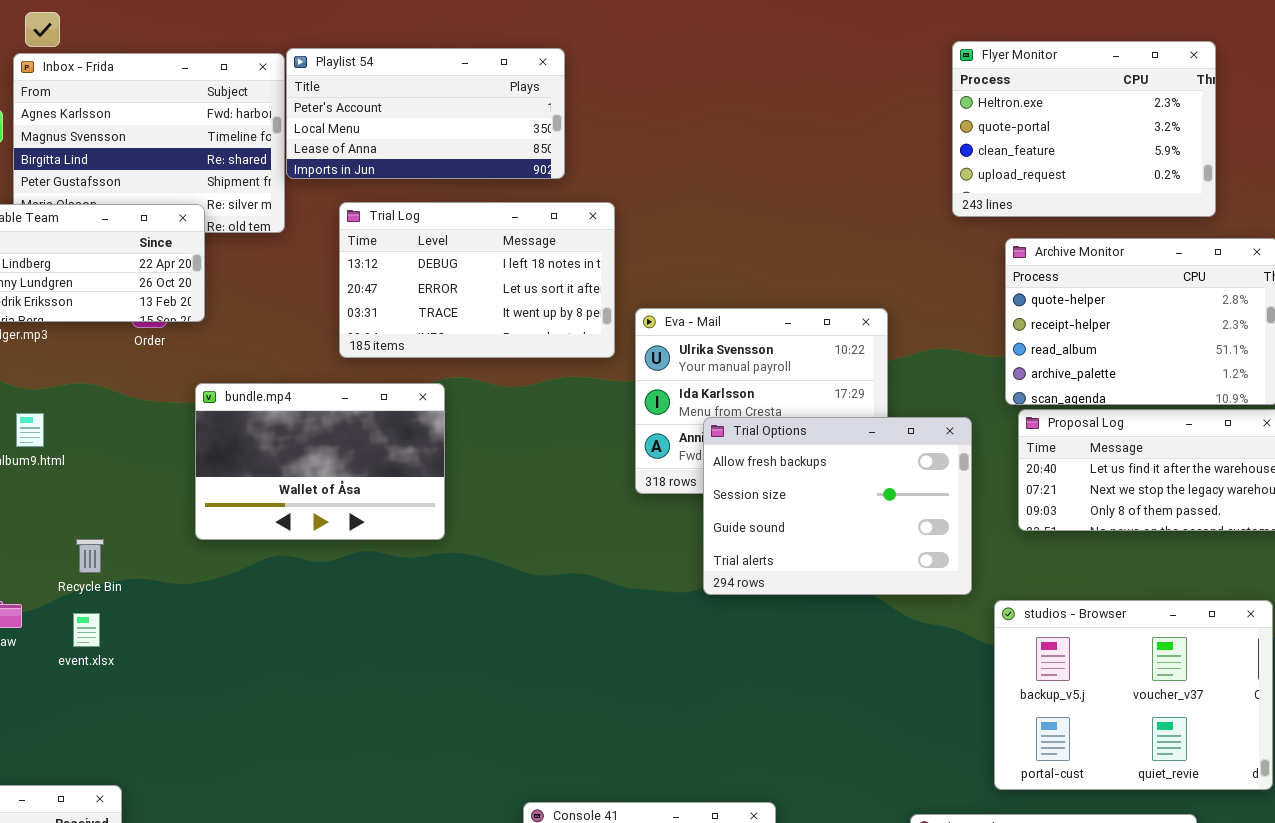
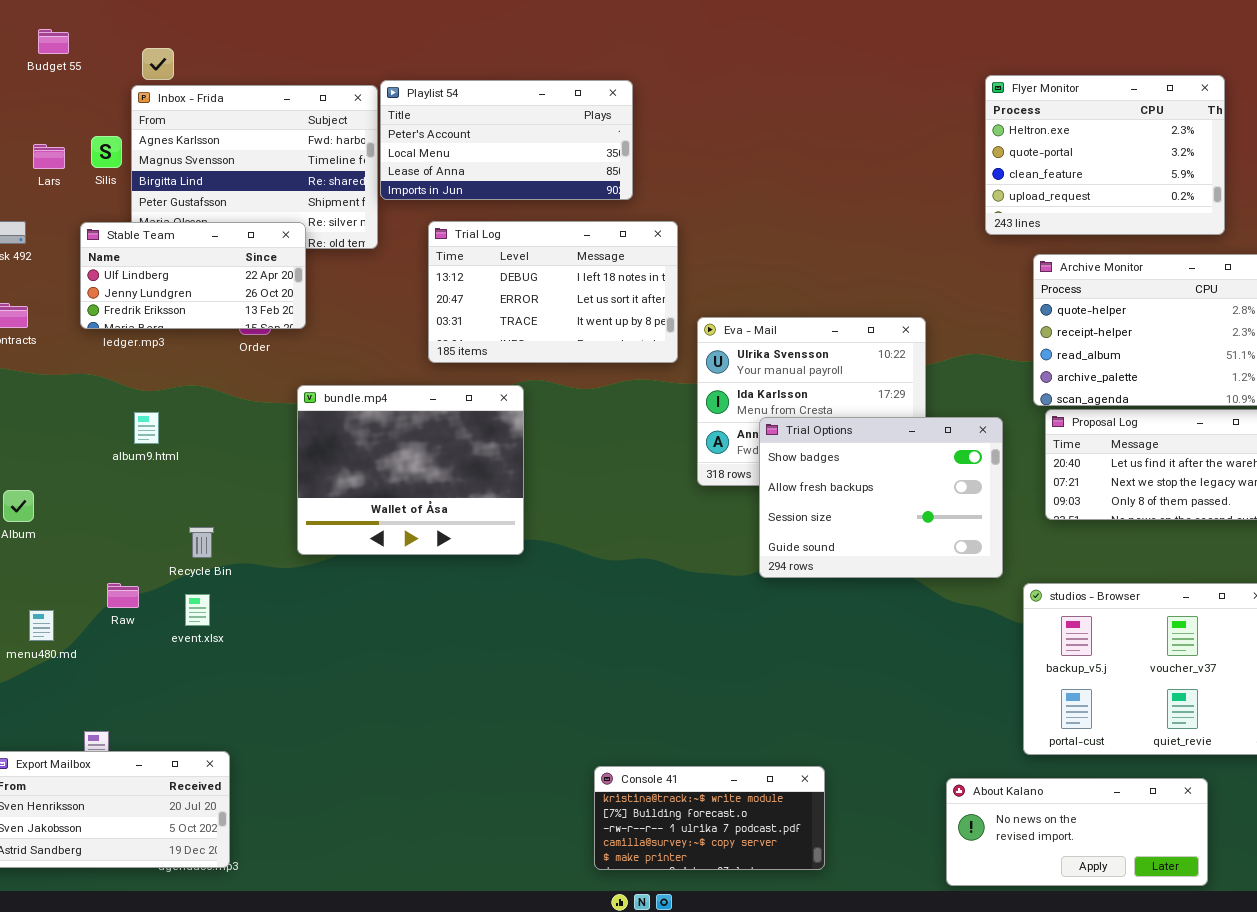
bundle.mp4: [195,383,445,540] -> [297,385,524,555], resized
Trial Options: [703,417,972,595] -> [759,417,1003,578], scrolled up 1 row

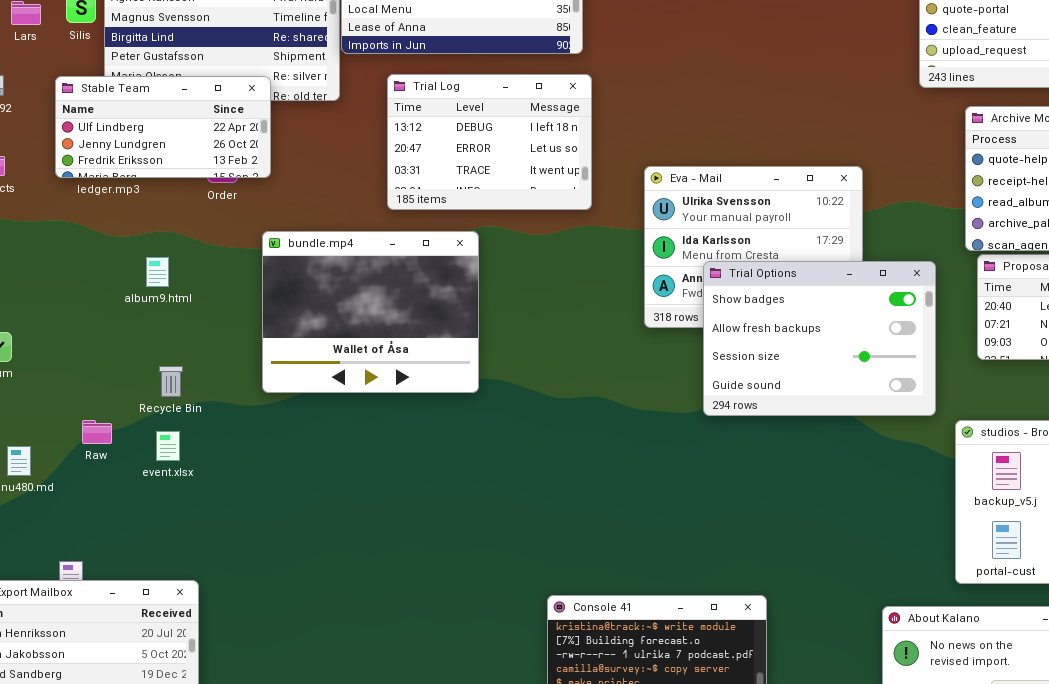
Trial Log: [428,221,678,363] -> [387,74,592,210], resized
album9.html: [134,412,159,444] -> [146,257,169,287], moved

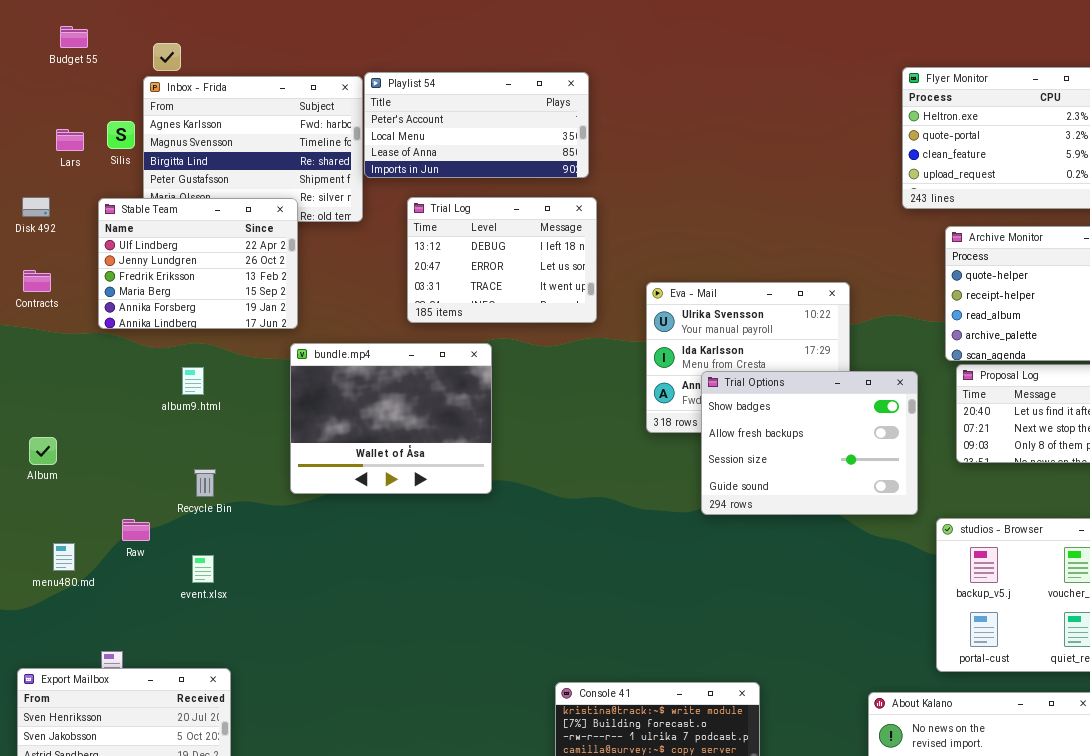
Stable Team: [55,76,271,178] -> [98,198,298,329], resized
event.xlsx: [156,431,180,461] -> [192,555,214,583], moved

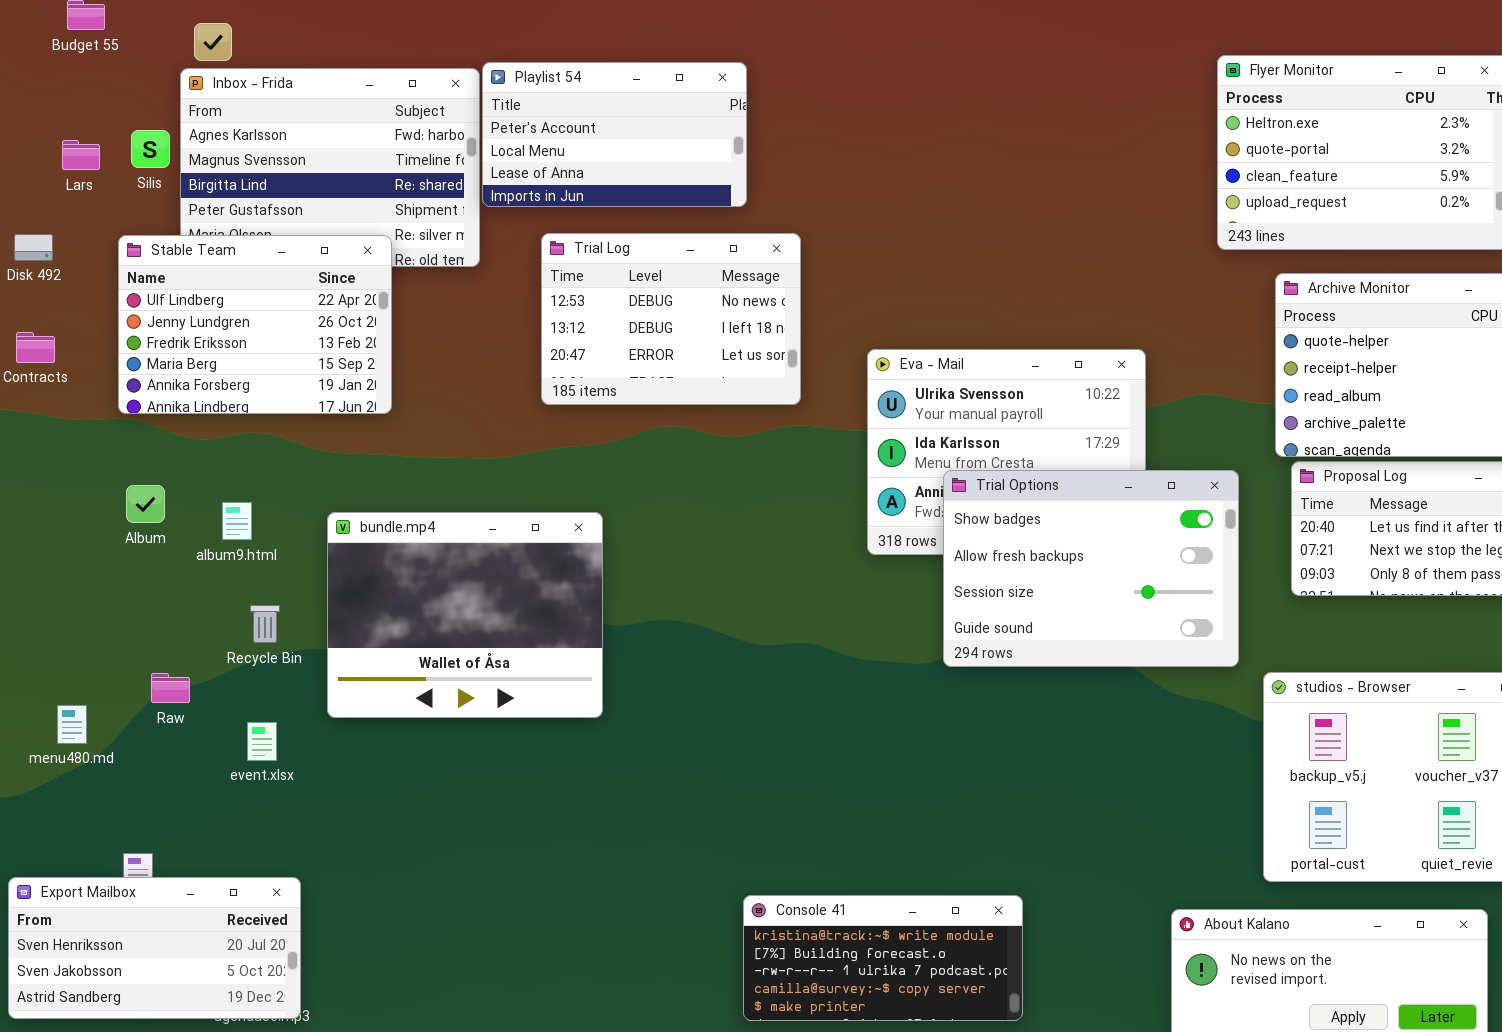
Playlist 54: [364,72,589,178] -> [482,62,747,207], resized
Trial Log: [407,197,597,323] -> [541,233,801,405], scrolled up 1 row
bundle.mp4: [290,343,492,494] -> [327,512,603,718], moved
album9.html: [182,367,204,395] -> [222,502,252,540], moved
Album: [29,437,57,465] -> [126,485,165,523], moved

